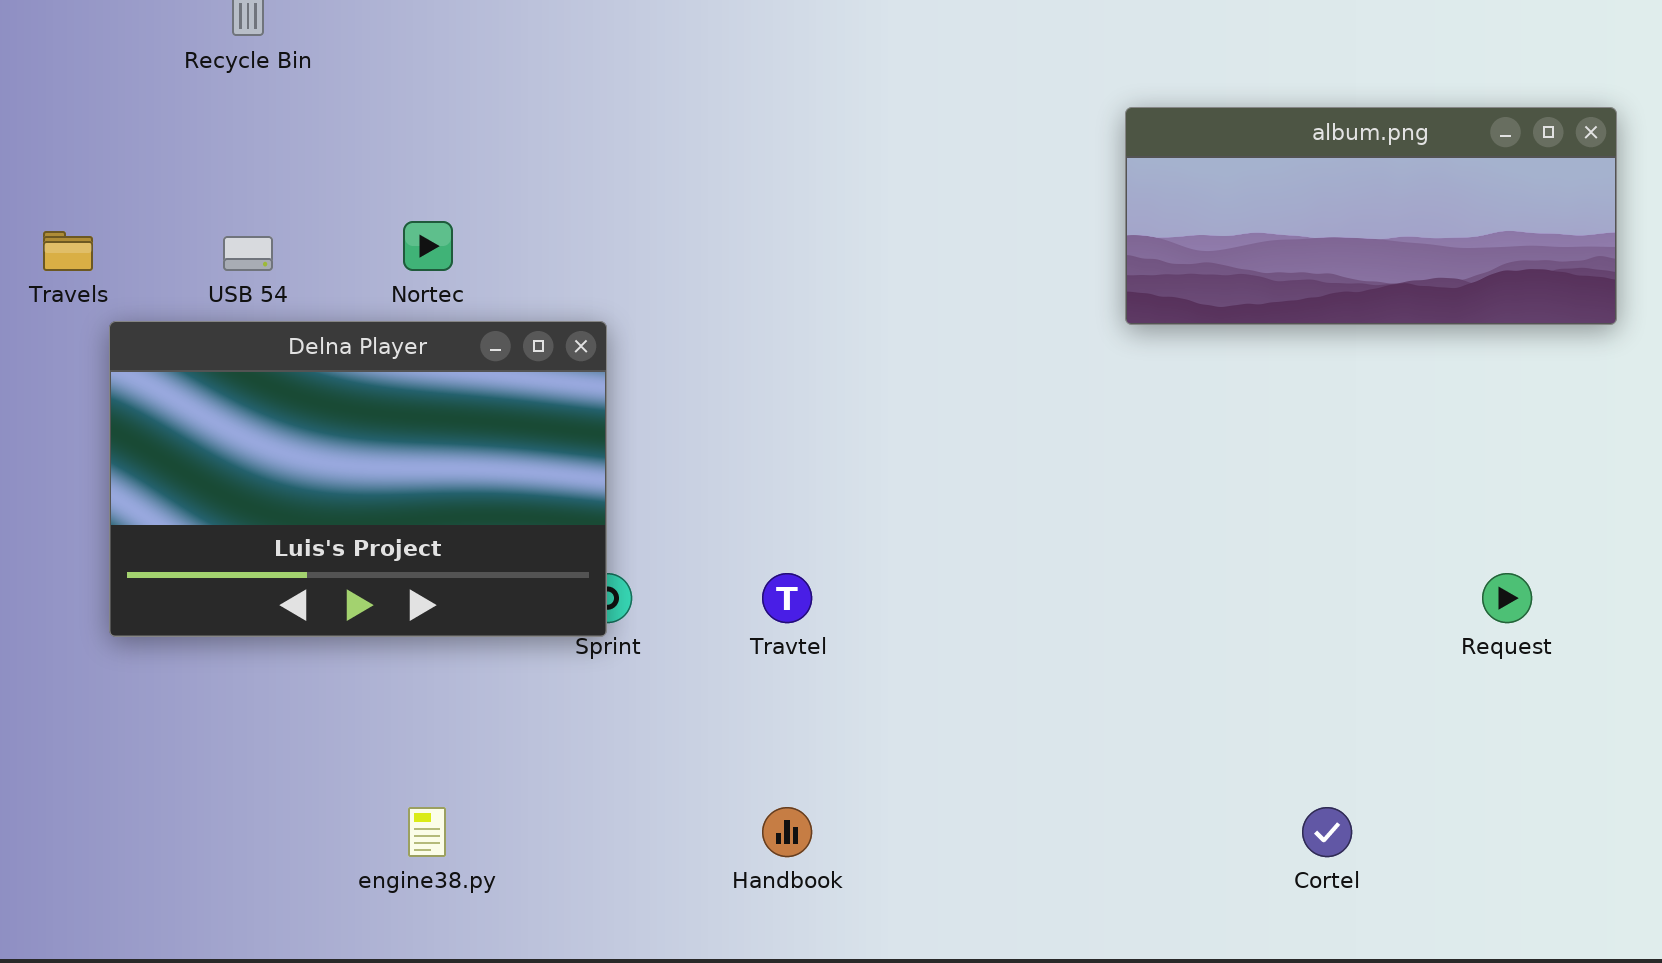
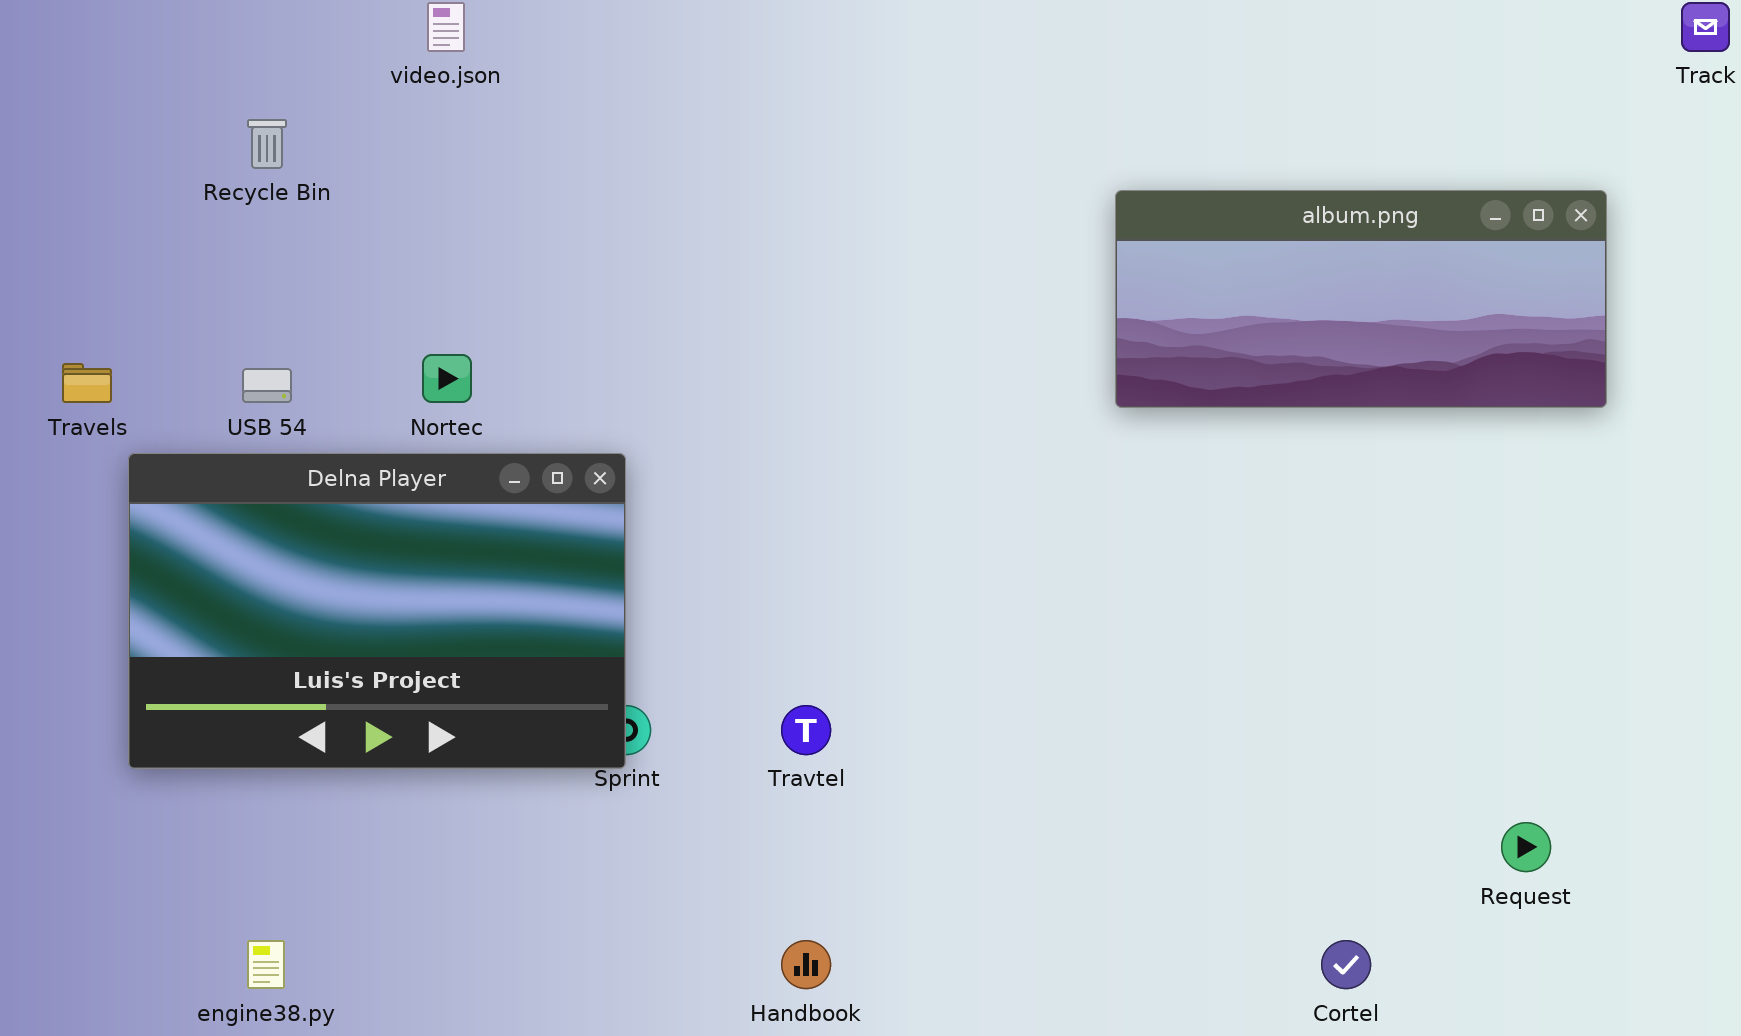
album.png: [1125,107,1617,325] -> [1115,190,1607,408], moved
Request: [1482,573,1532,623] -> [1501,822,1551,872], moved
engine38.py: [408,807,446,857] -> [247,940,285,989], moved

